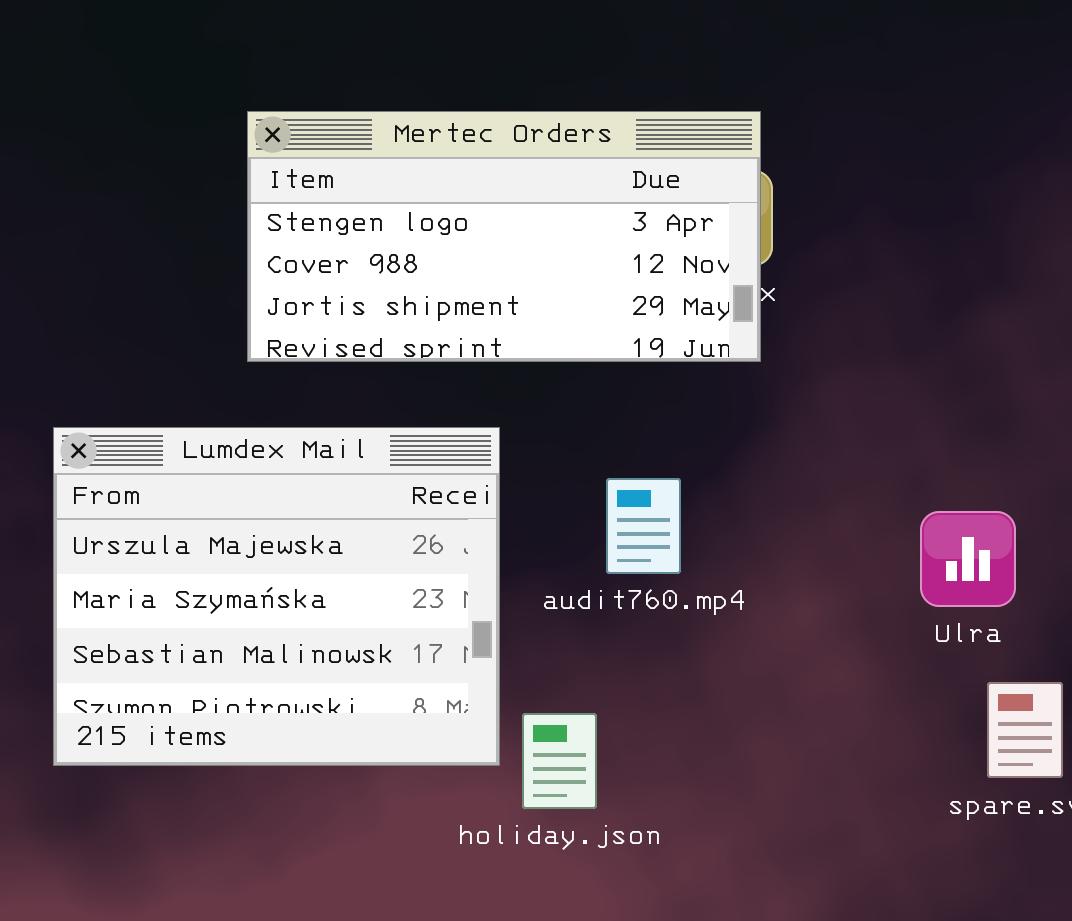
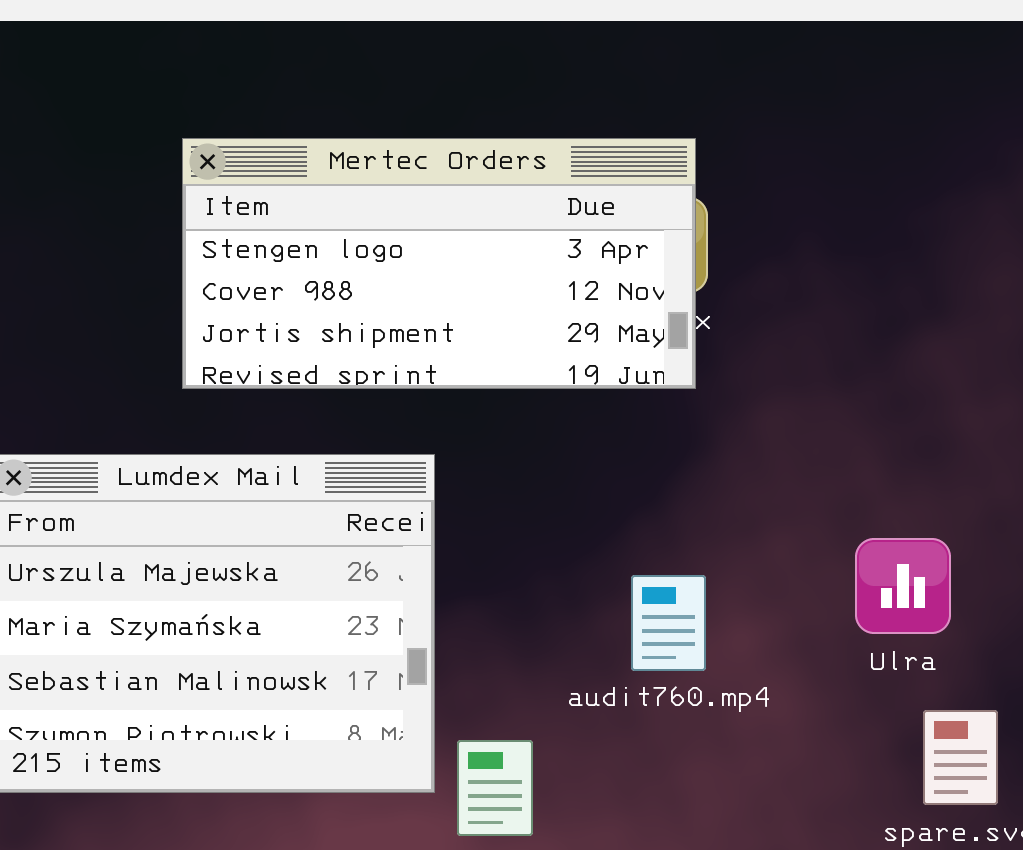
audit760.mp4: [606,478,681,574] -> [631,575,706,671], moved

